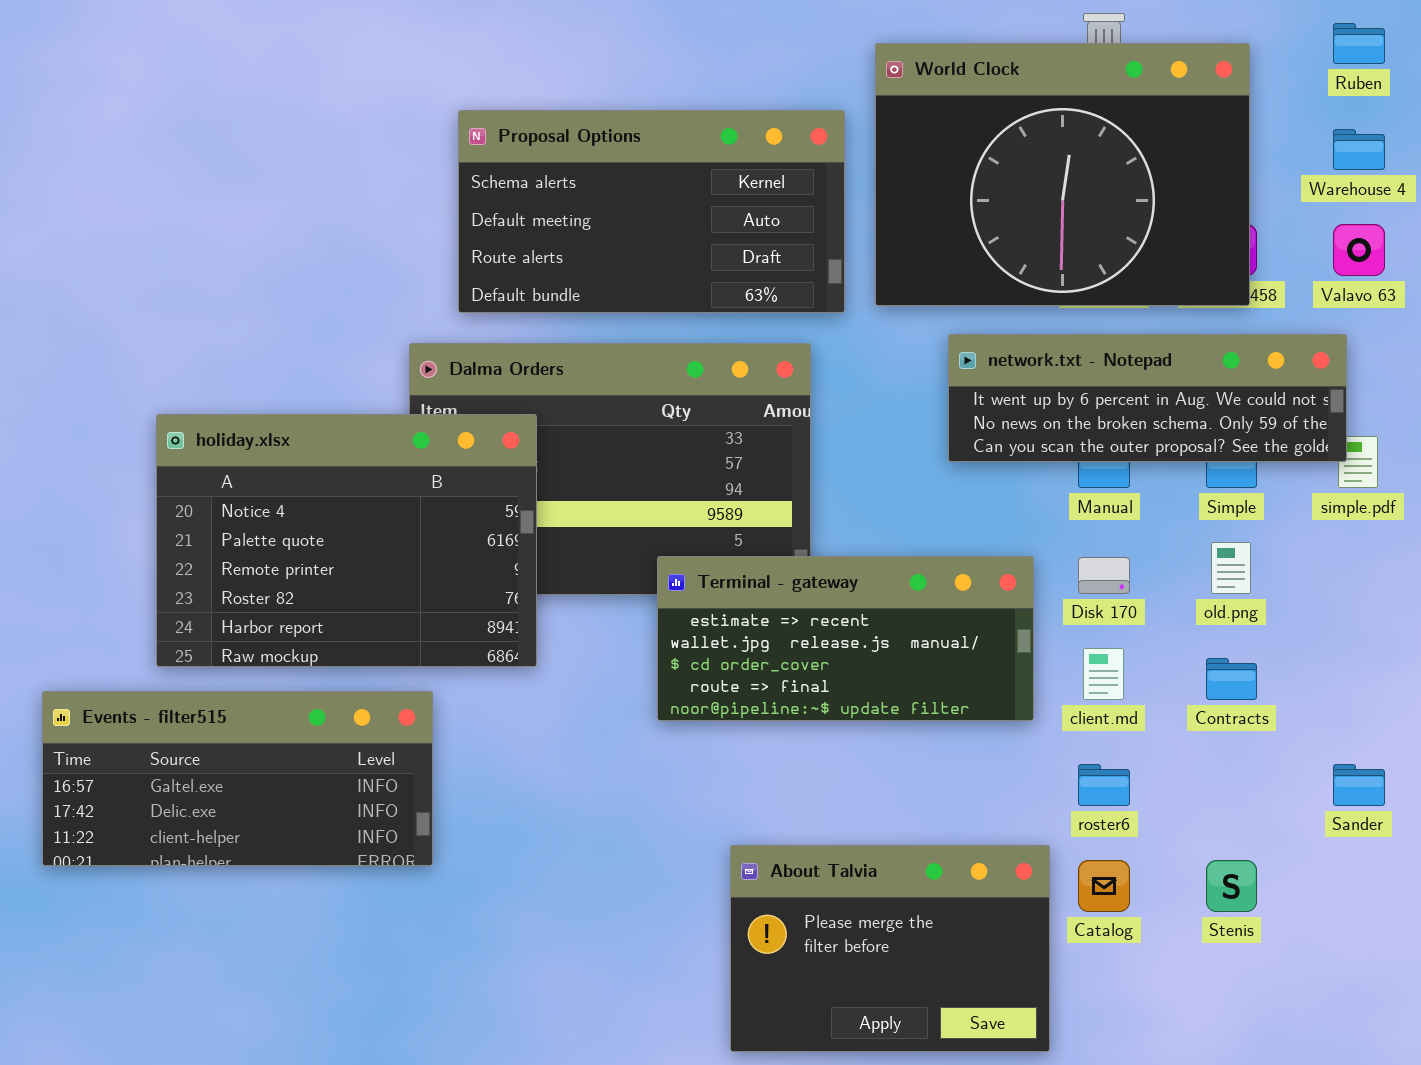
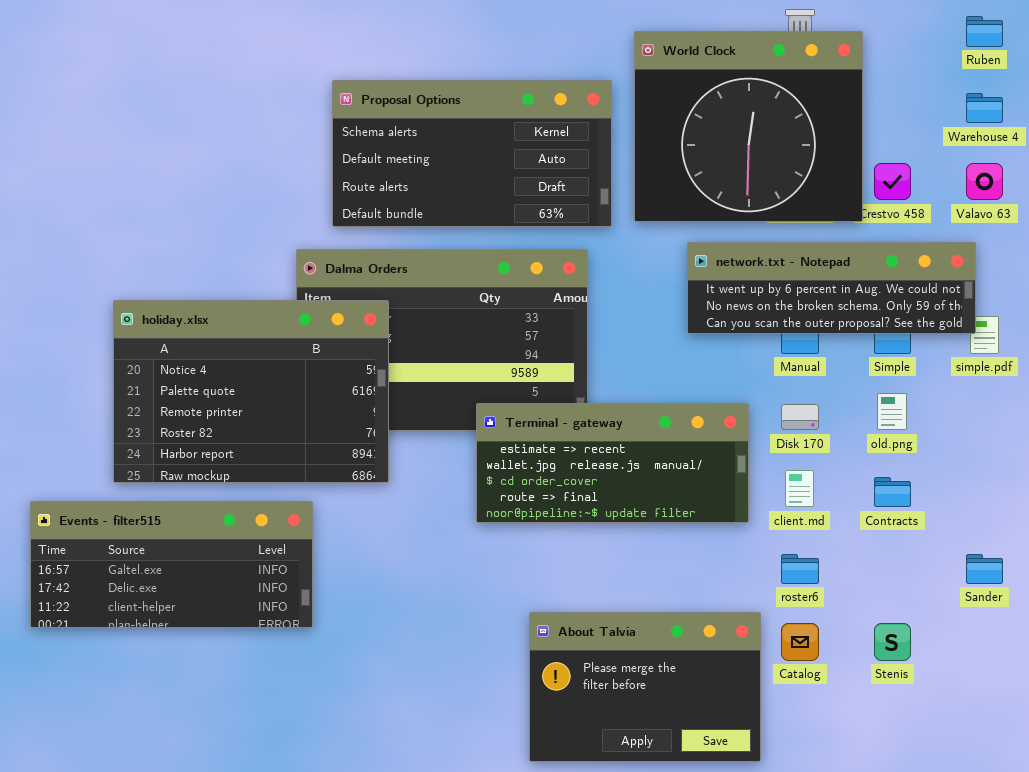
World Clock: [875,43,1250,306] -> [634,31,863,222], resized

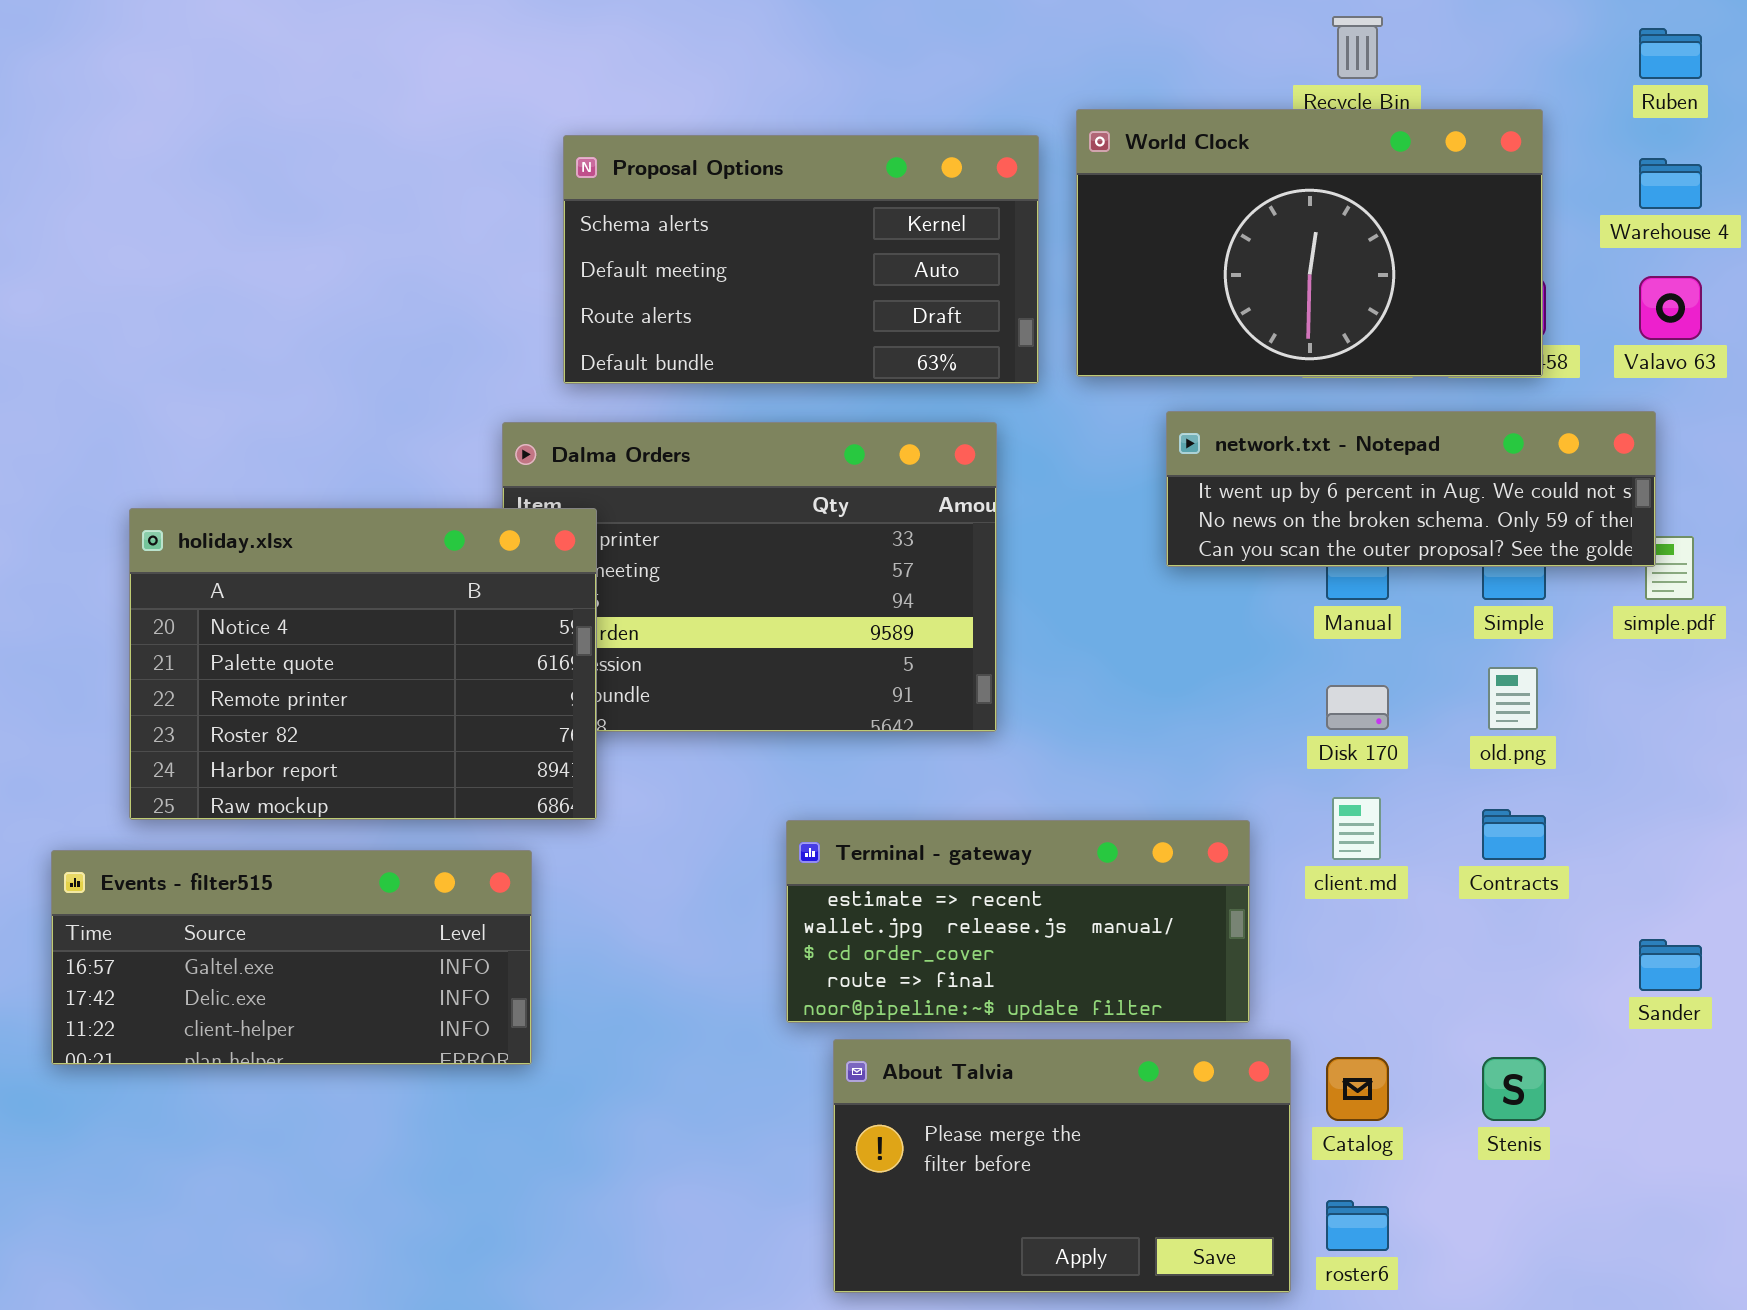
World Clock: [634,31,863,222] -> [1076,109,1543,377], resized
holiday.xlsx: [113,300,389,483] -> [129,508,597,820], moved
Terminal - gateway: [476,403,749,523] -> [786,820,1250,1023], moved
roster6: [781,554,819,584] -> [1326,1200,1389,1251], moved
About Talvia: [529,612,761,762] -> [833,1039,1291,1293], resized

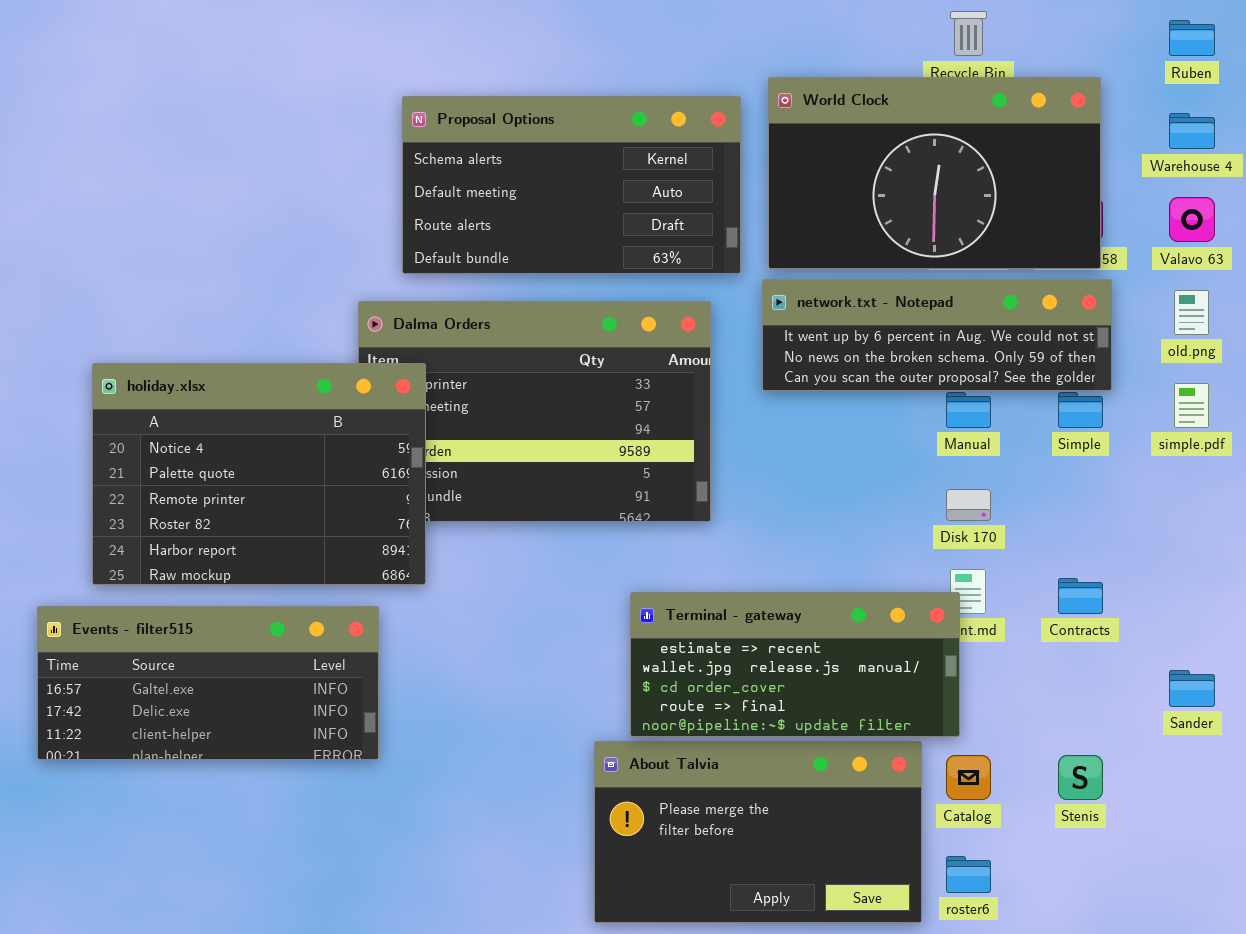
network.txt - Notepad: [1166,411,1656,567] -> [762,279,1112,391], moved
old.png: [1488,667,1538,730] -> [1174,290,1209,335], moved
Terminal - gateway: [786,820,1250,1023] -> [630,592,960,737], moved

